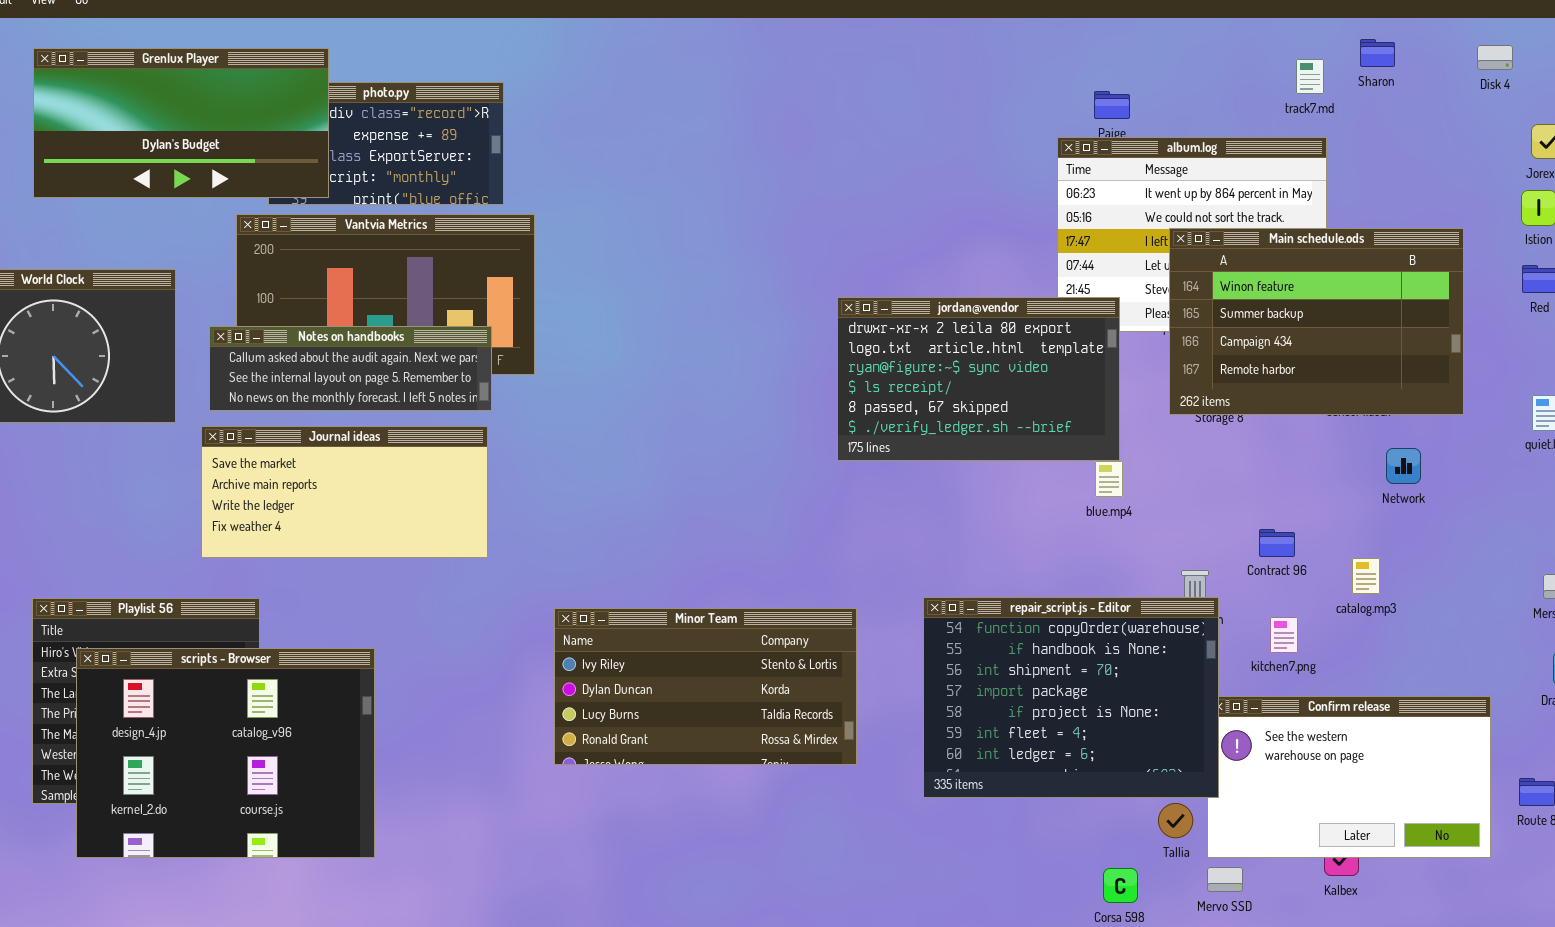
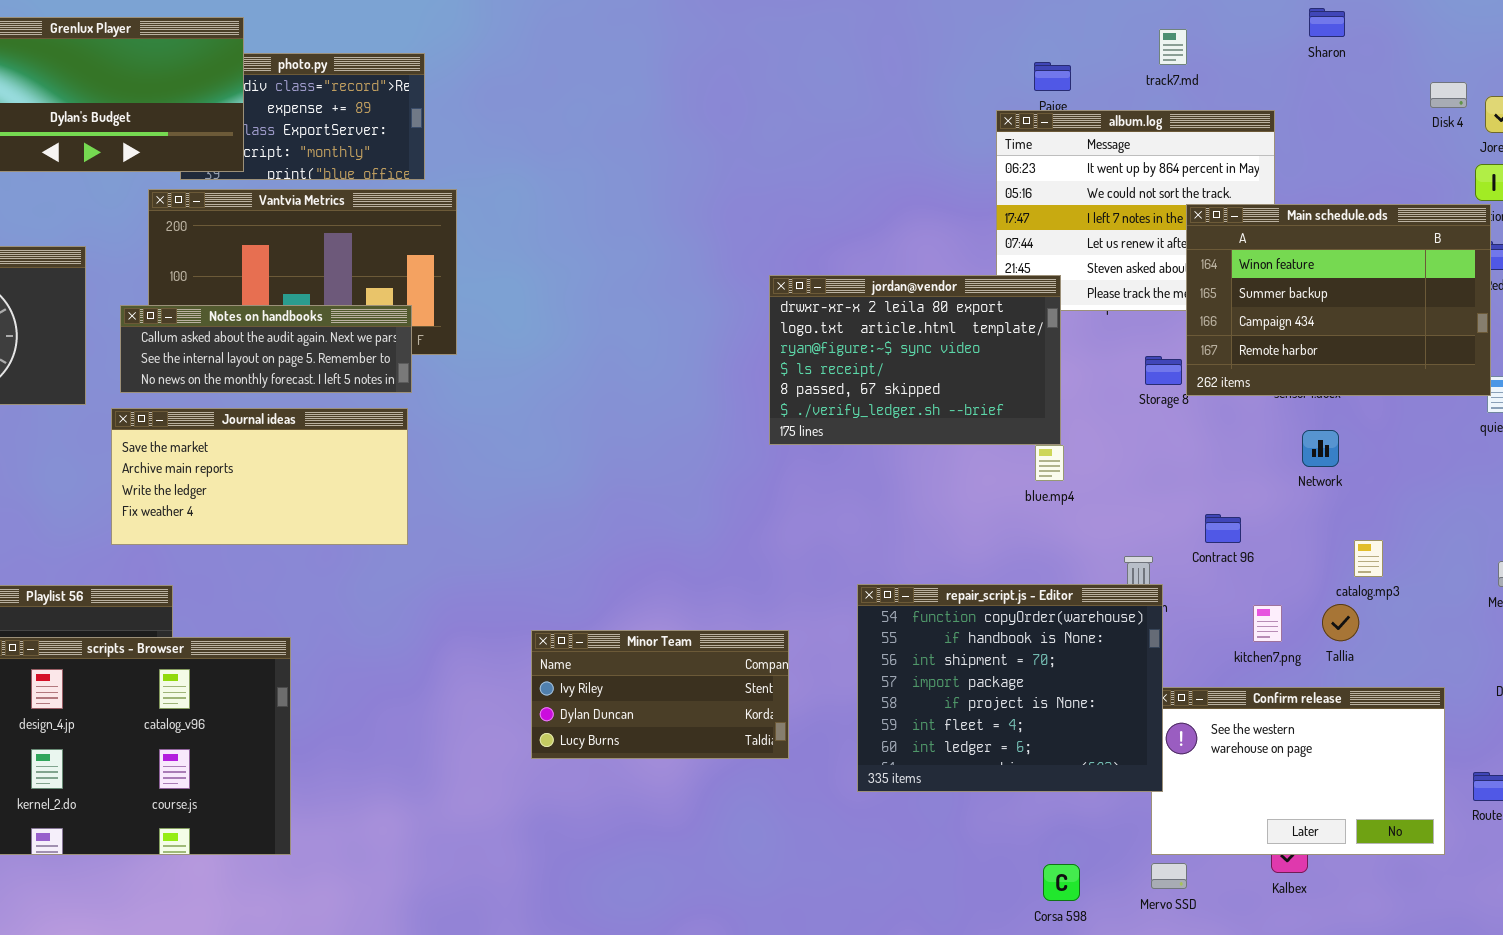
Disk 4: [1477,45,1513,70] -> [1430,82,1467,108], moved
track7.md: [1296,59,1324,94] -> [1159,29,1187,65], moved
Main schedule.ods: [1169,228,1464,415] -> [1186,204,1491,396], moved
Network: [1386,448,1421,484] -> [1302,430,1339,467], moved
catalog.mp3: [1352,558,1380,594] -> [1354,540,1383,577], moved
Minor Team: [554,608,857,765] -> [531,630,789,759], resized
kitchen7.png: [1270,617,1298,653] -> [1253,605,1282,642], moved
Tallia: [1158,803,1193,838] -> [1322,604,1359,641], moved

